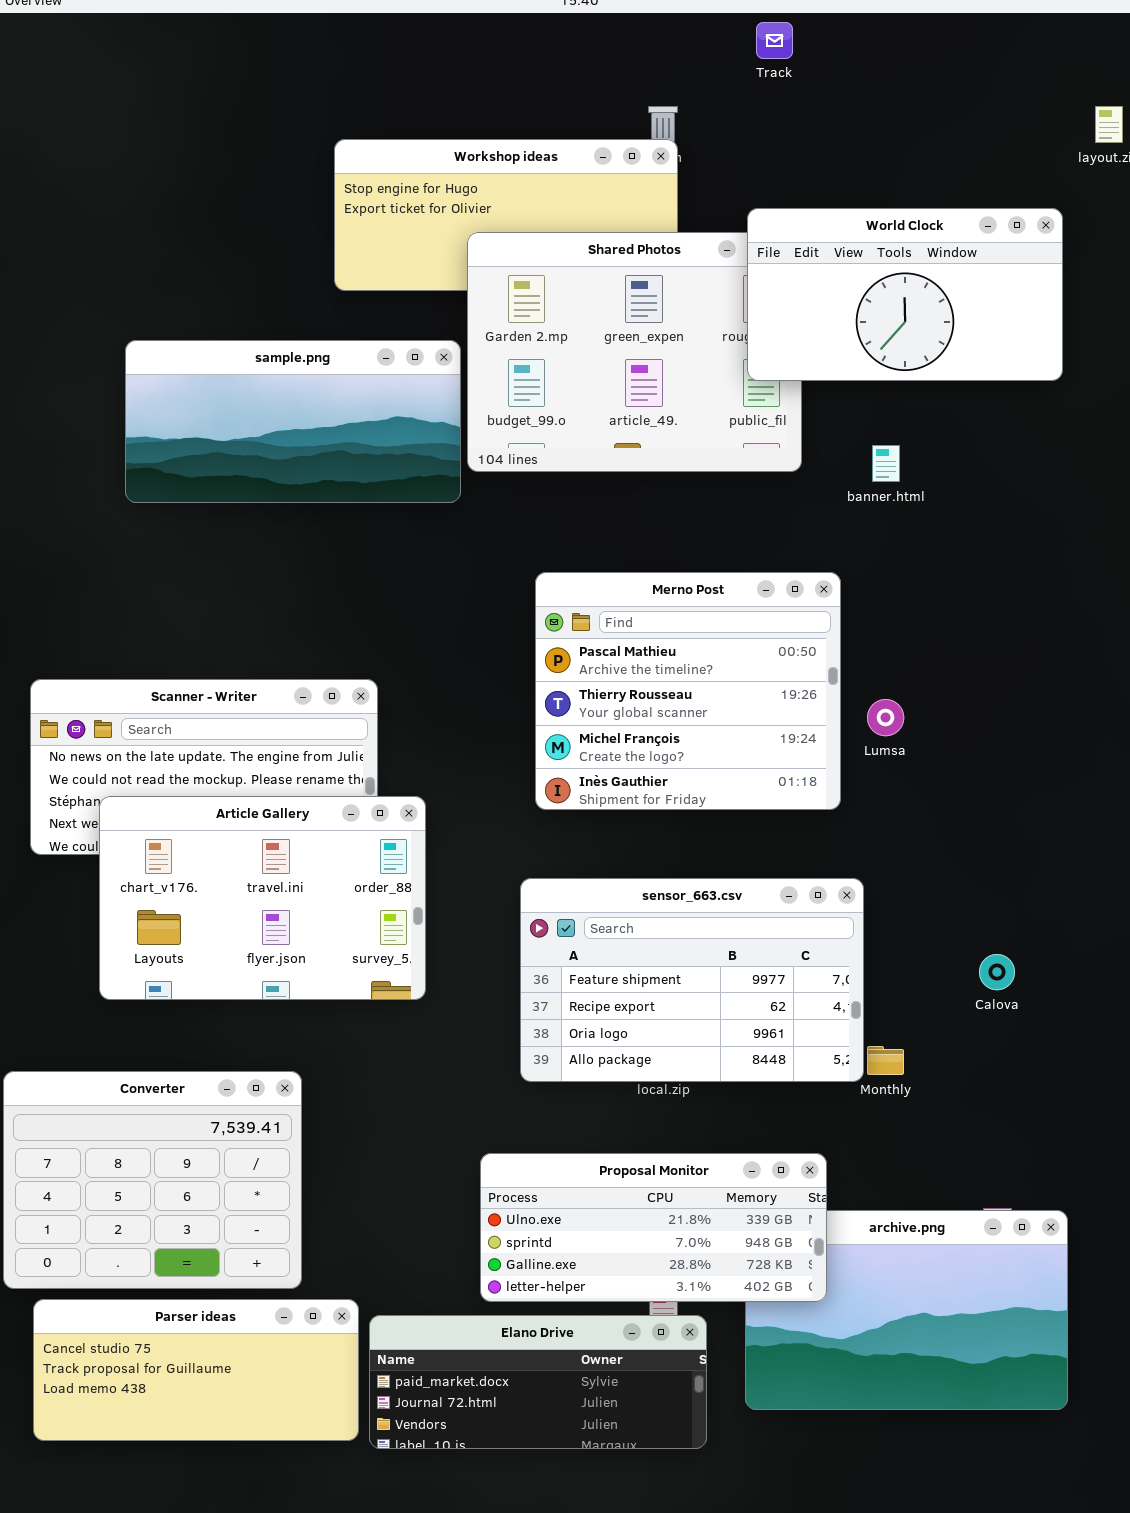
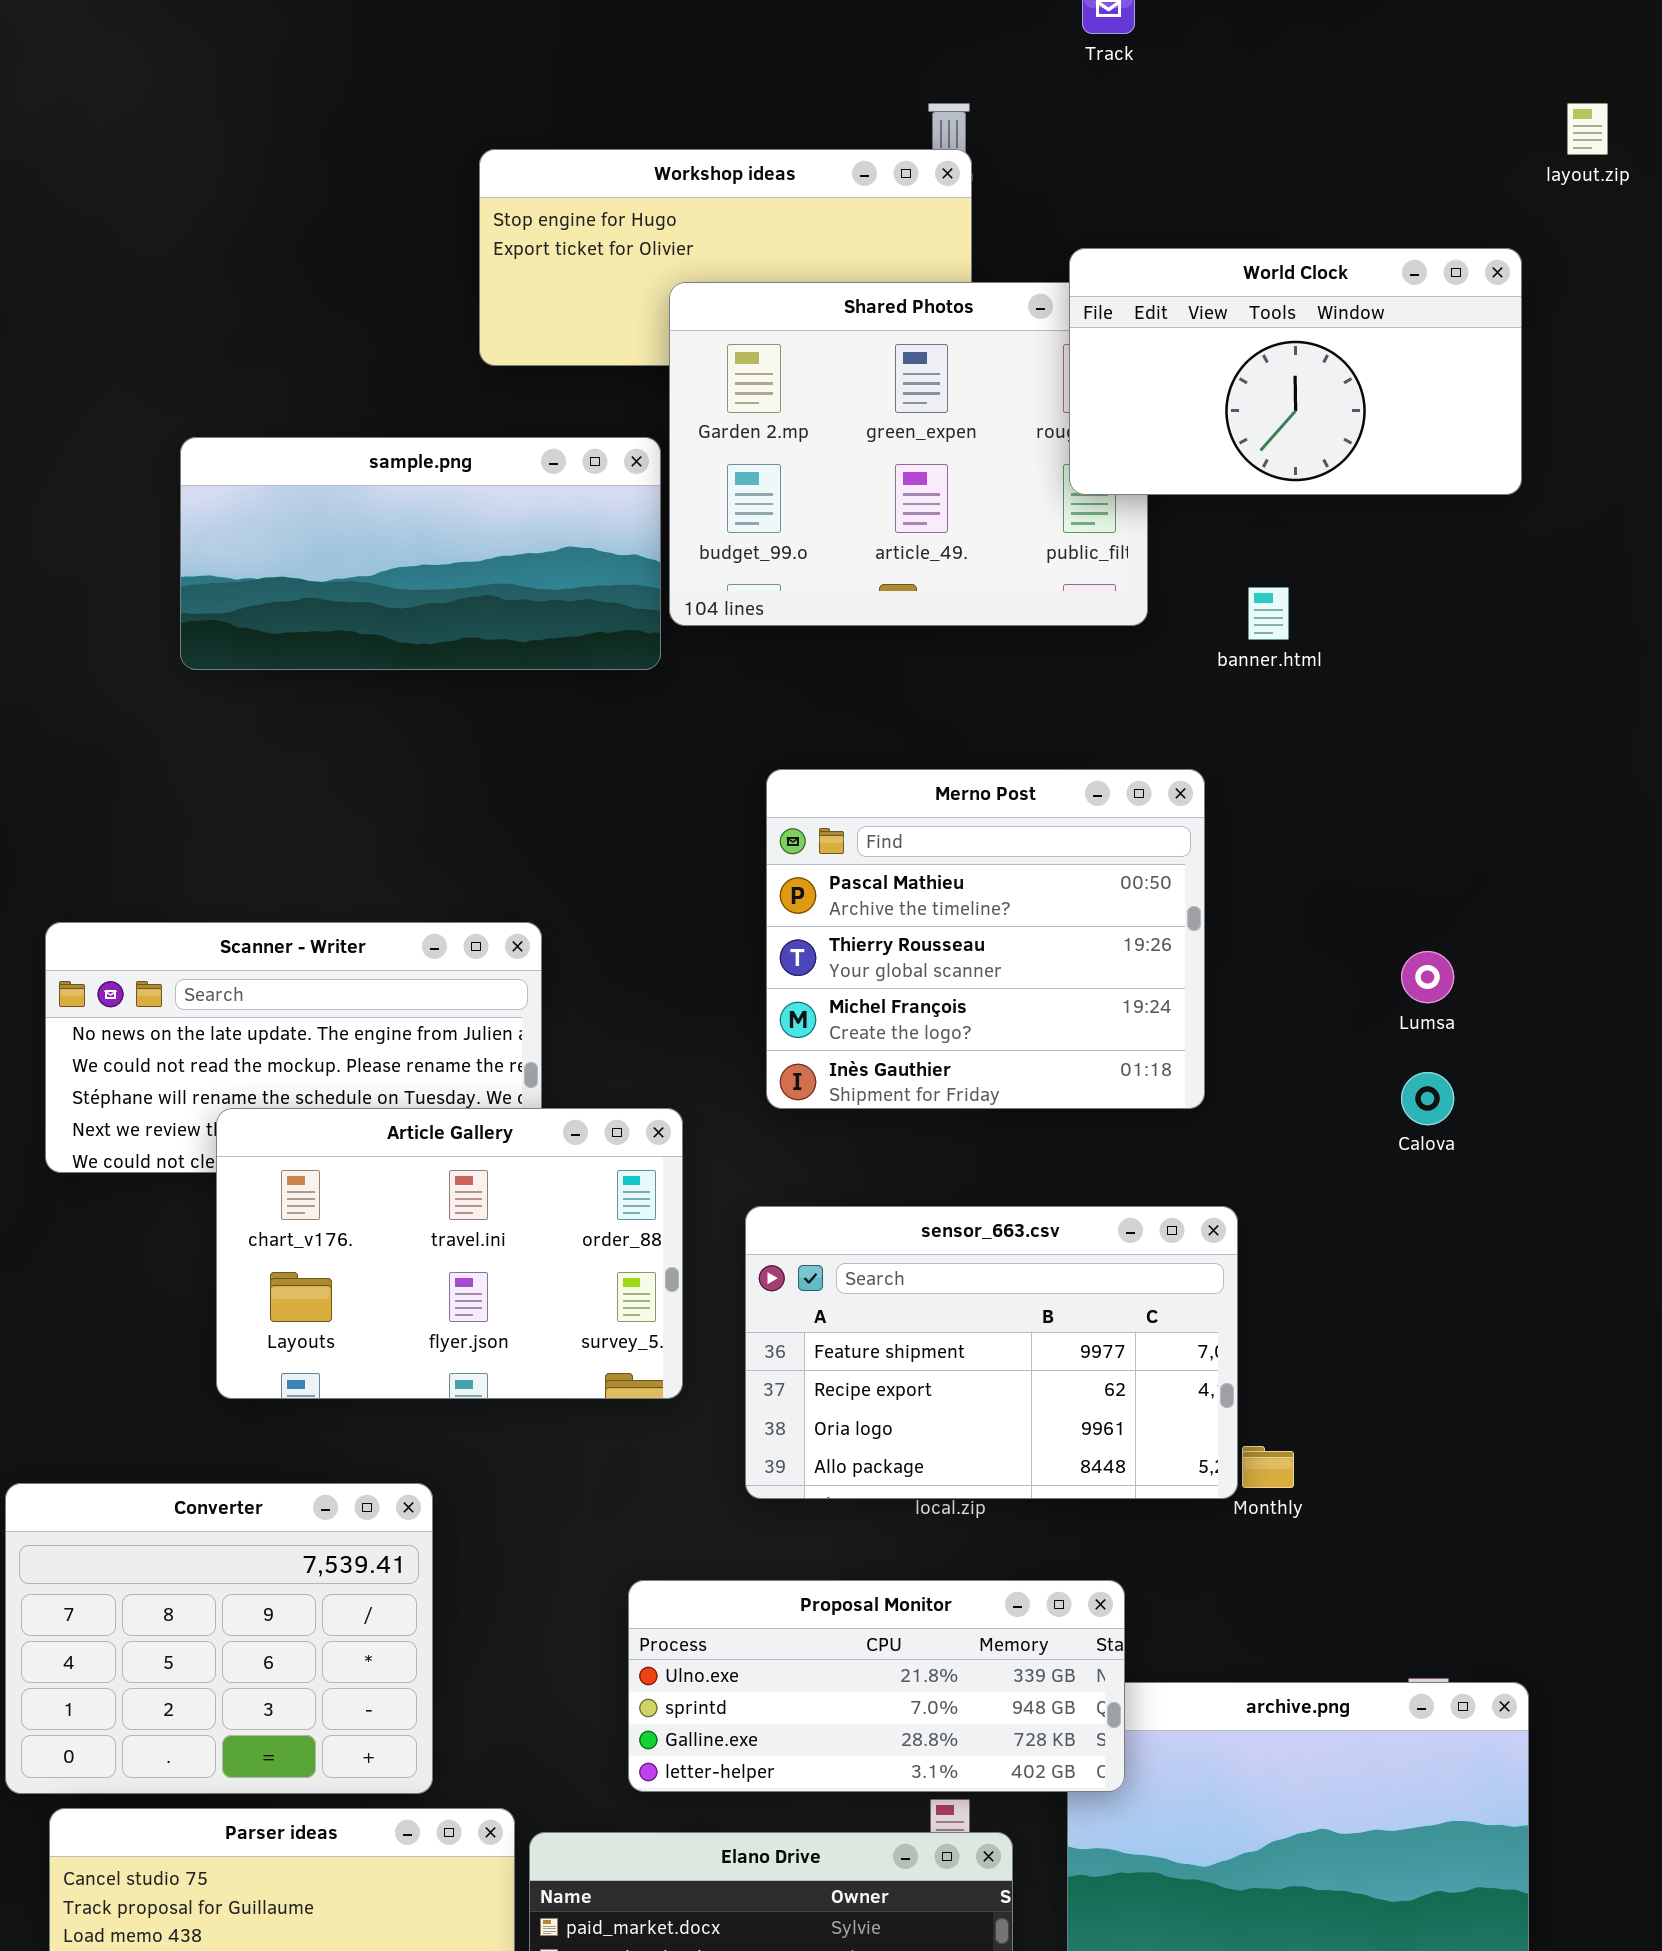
Lumsa: [867,699,904,736] -> [1401,951,1454,1003], moved
Article Gallery: [99,796,426,1000] -> [216,1108,683,1399], moved
Calova: [979,954,1015,990] -> [1401,1072,1454,1125], moved
Proposal Monitor: [480,1153,827,1302] -> [628,1580,1125,1792], moved

